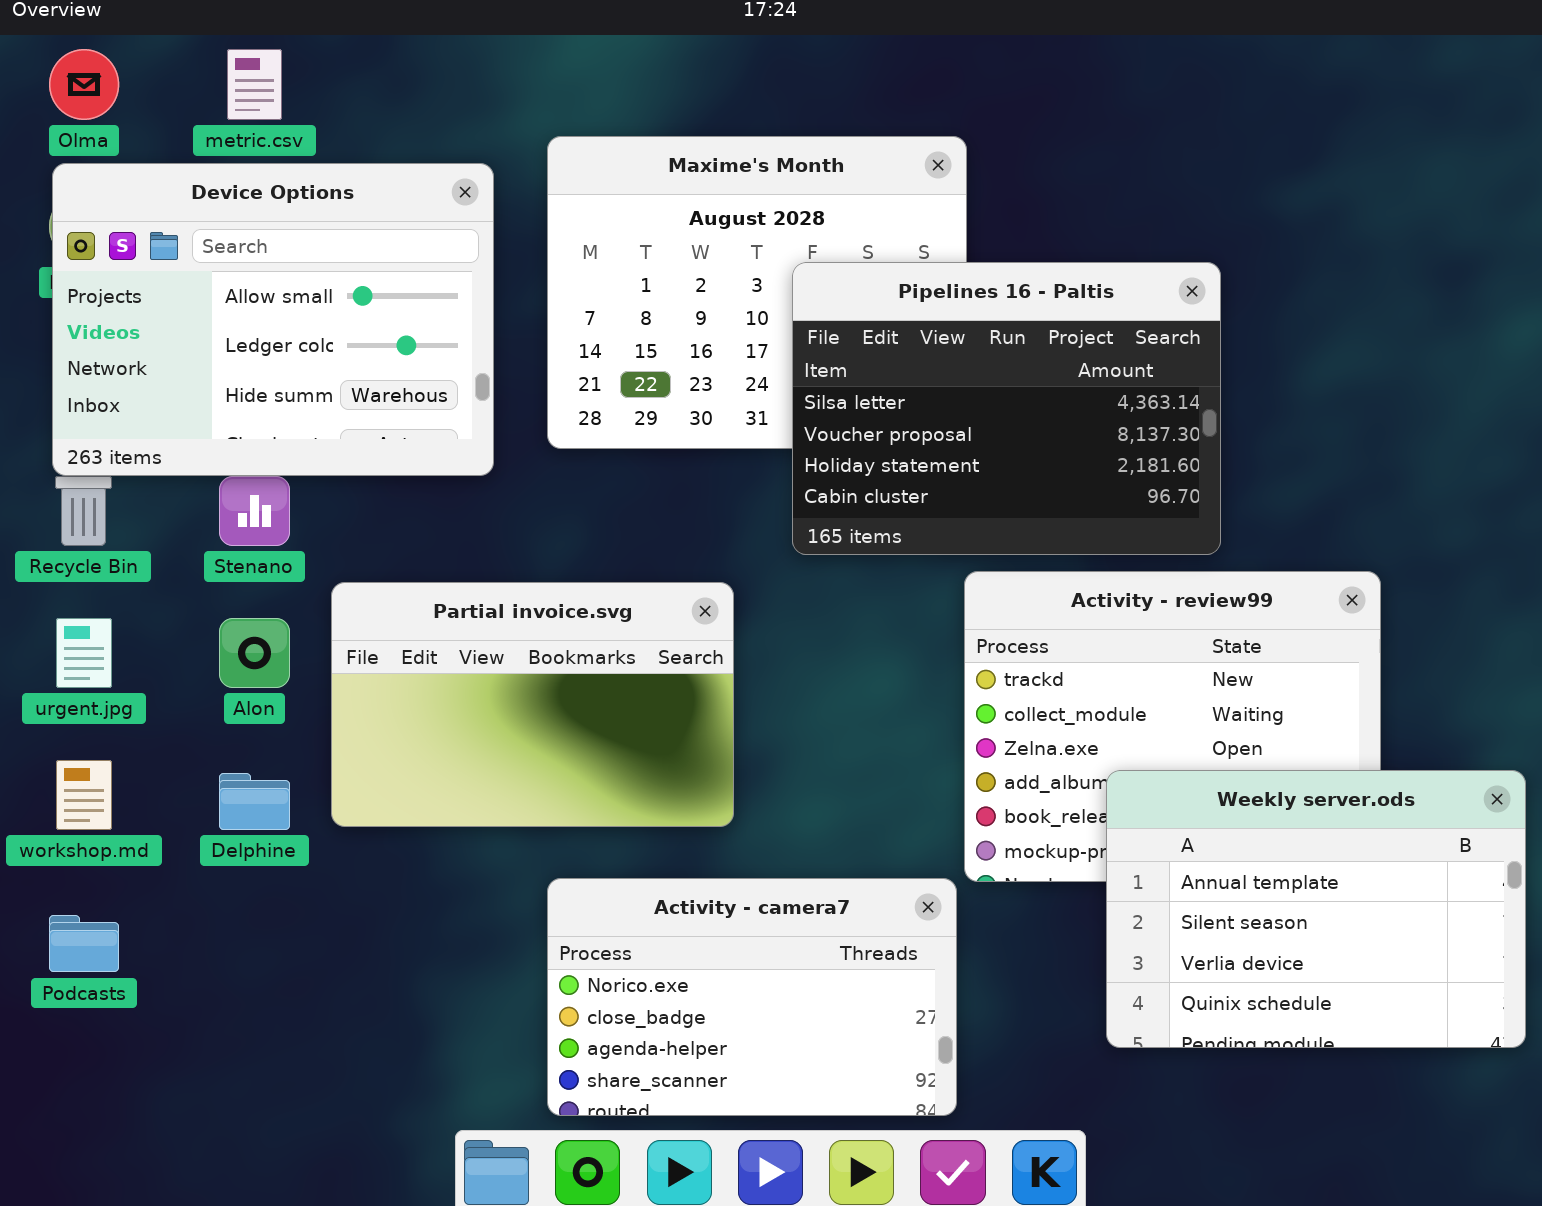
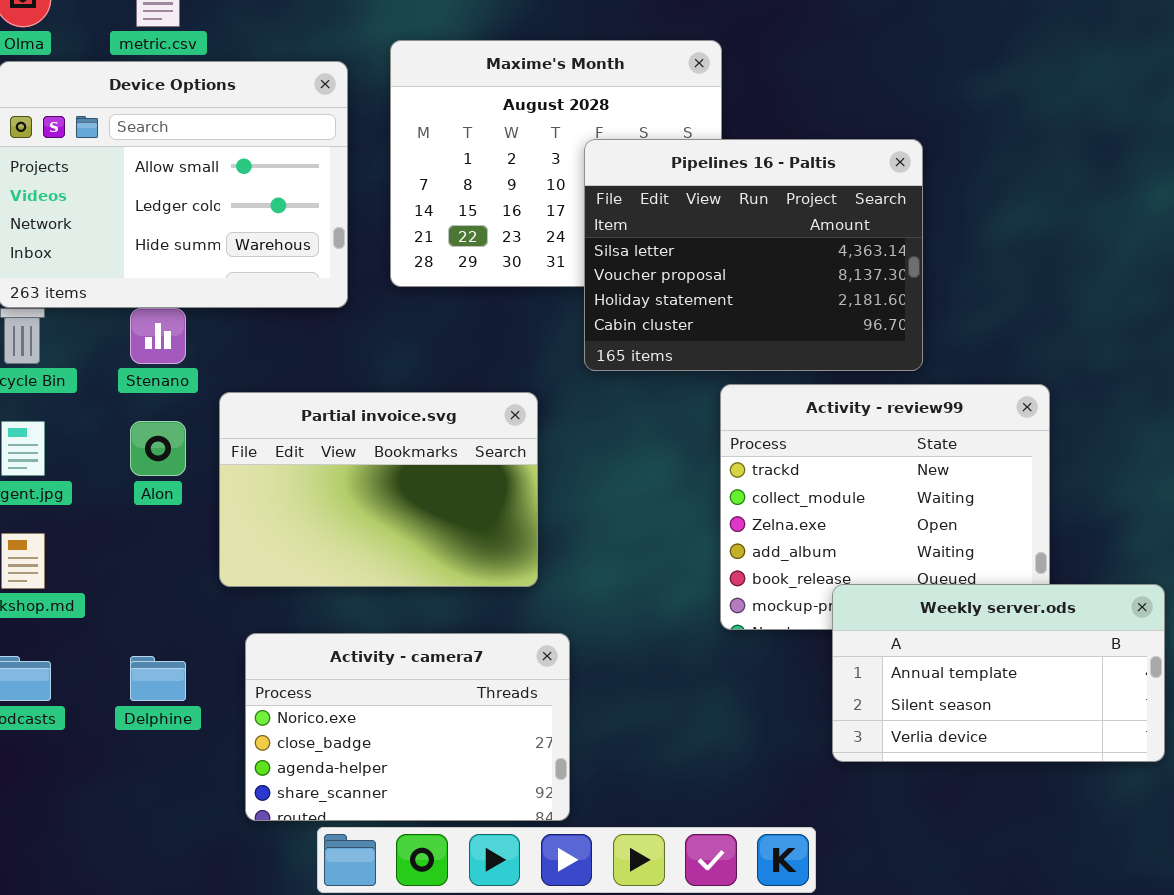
Weekly server.ods: [1106,770,1526,1048] -> [832,584,1165,762], resized
Delphine: [219,773,290,830] -> [130,656,186,701], moved
Activity - camera7: [547,878,957,1116] -> [245,633,570,821], moved

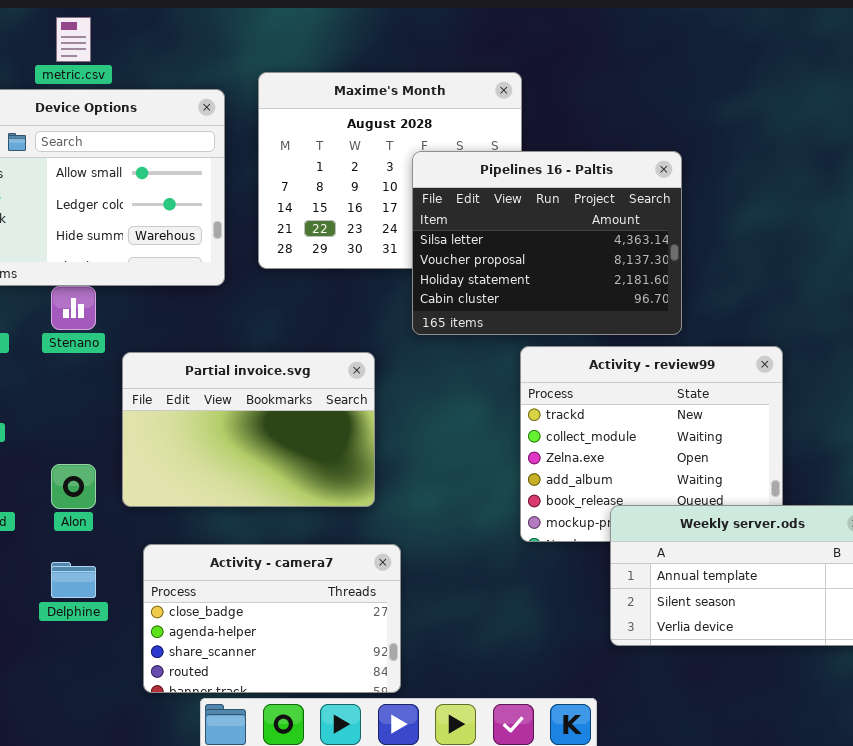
Alon: [130,421,186,476] -> [51,464,96,509], moved
Activity - camera7: [245,633,570,821] -> [143,544,401,693], scrolled down 1 row

